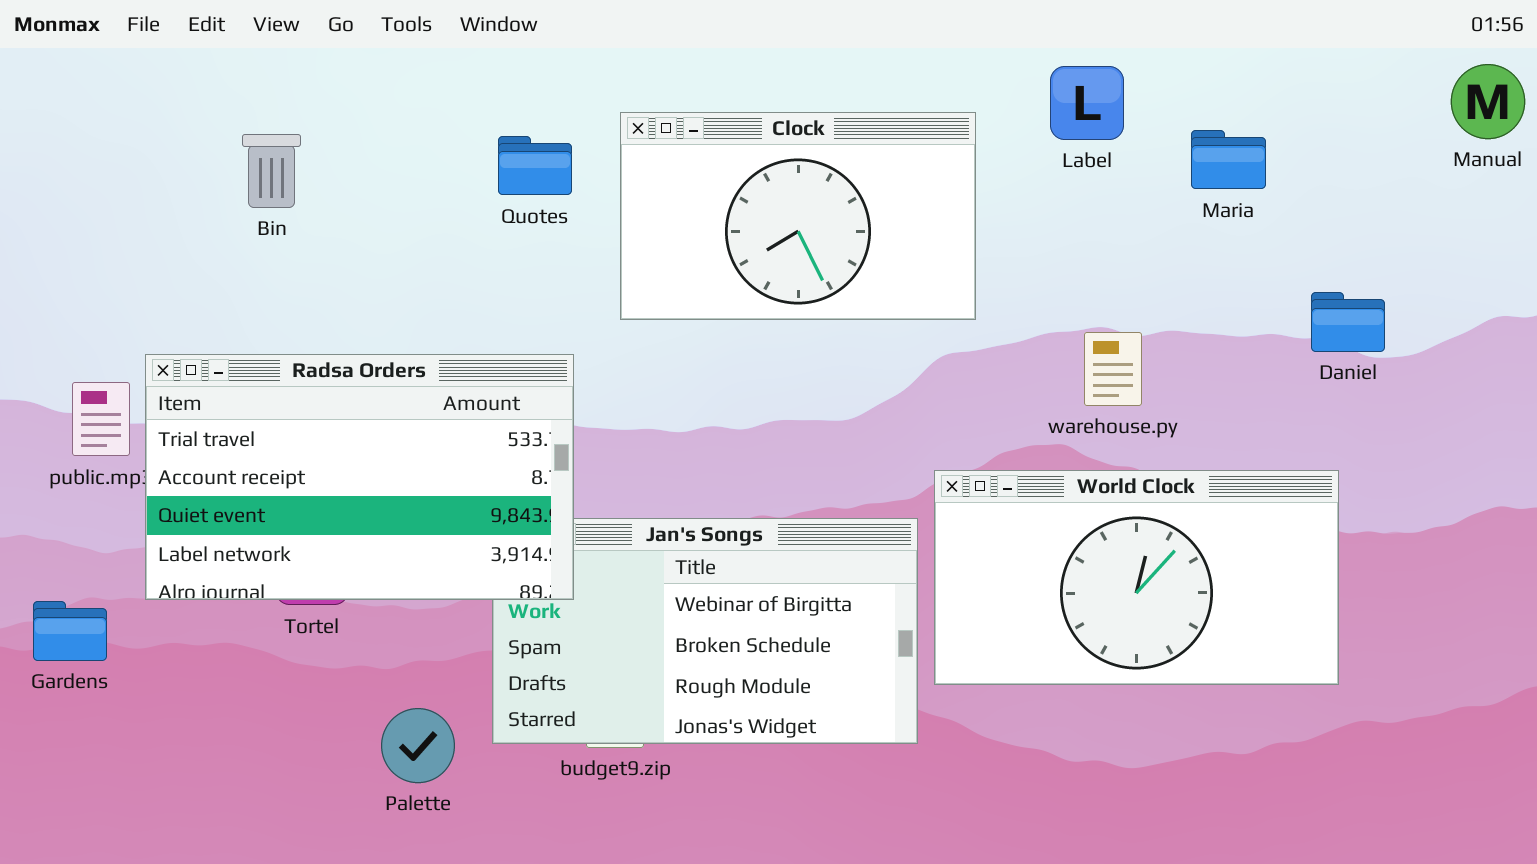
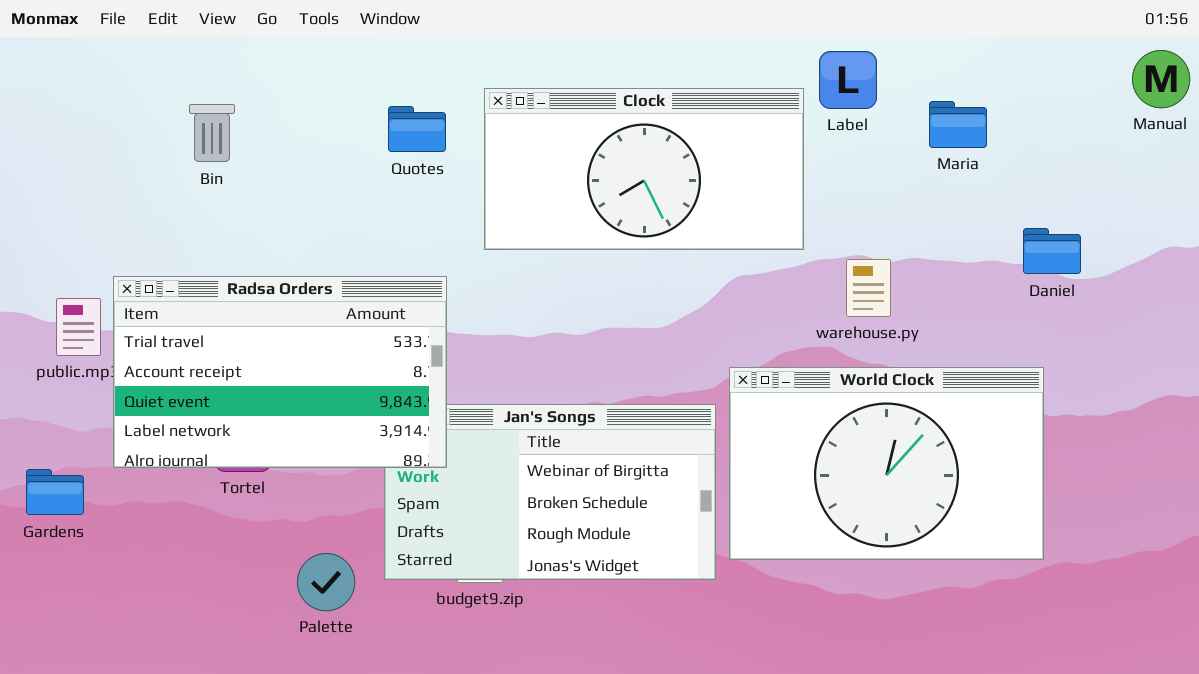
Clock: [620,112,976,320] -> [484,88,804,250], resized
World Clock: [934,470,1339,685] -> [729,367,1044,560], resized

